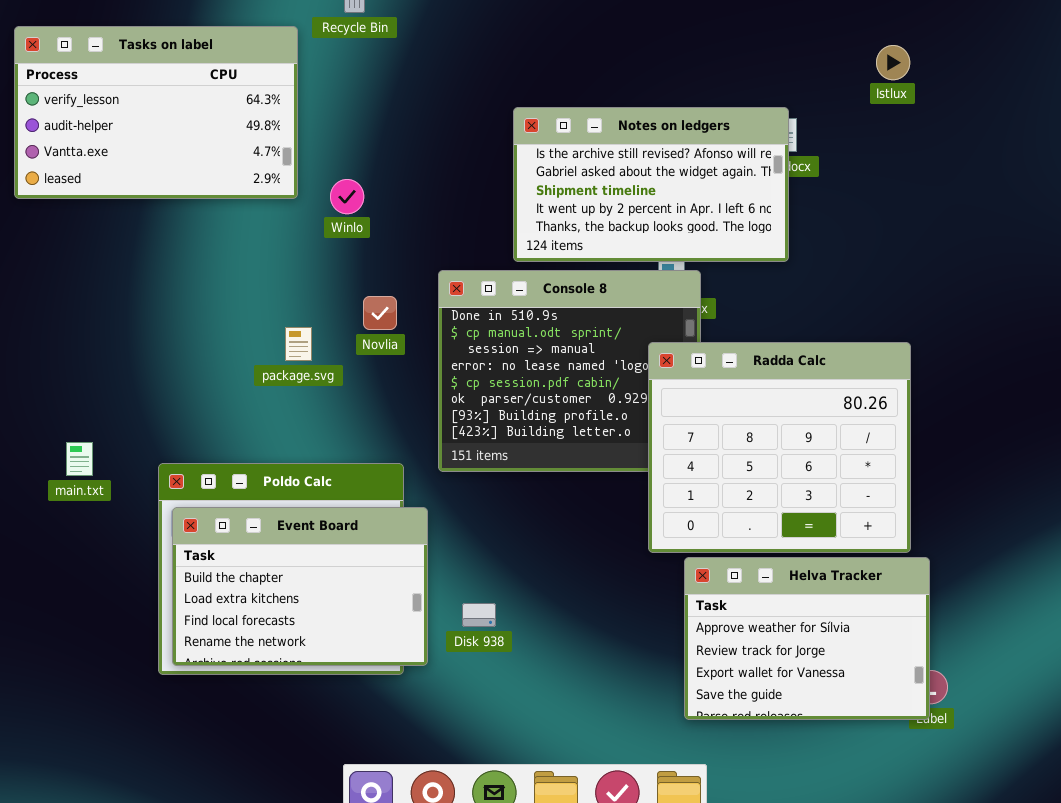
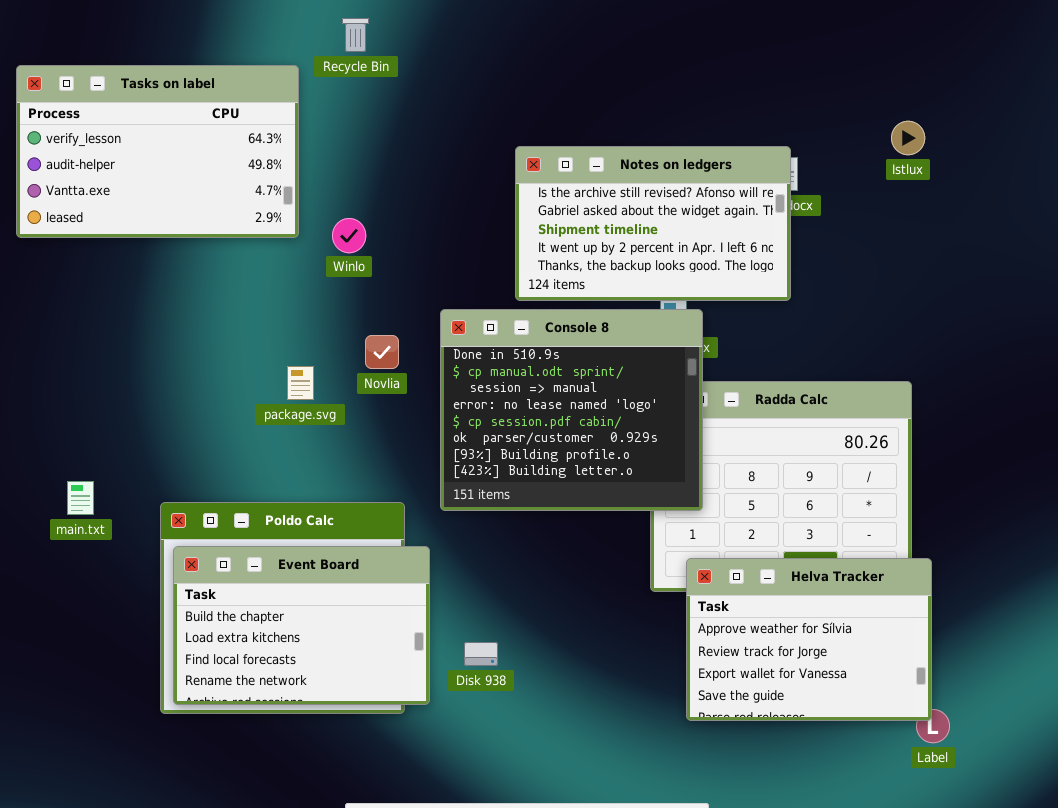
Istlux: [876,45,910,80] -> [891,121,925,155], moved
Console 8: [438,270,701,472] -> [440,309,703,511], raised
Helva Tracker: [684,557,930,720] -> [686,558,932,721], moved

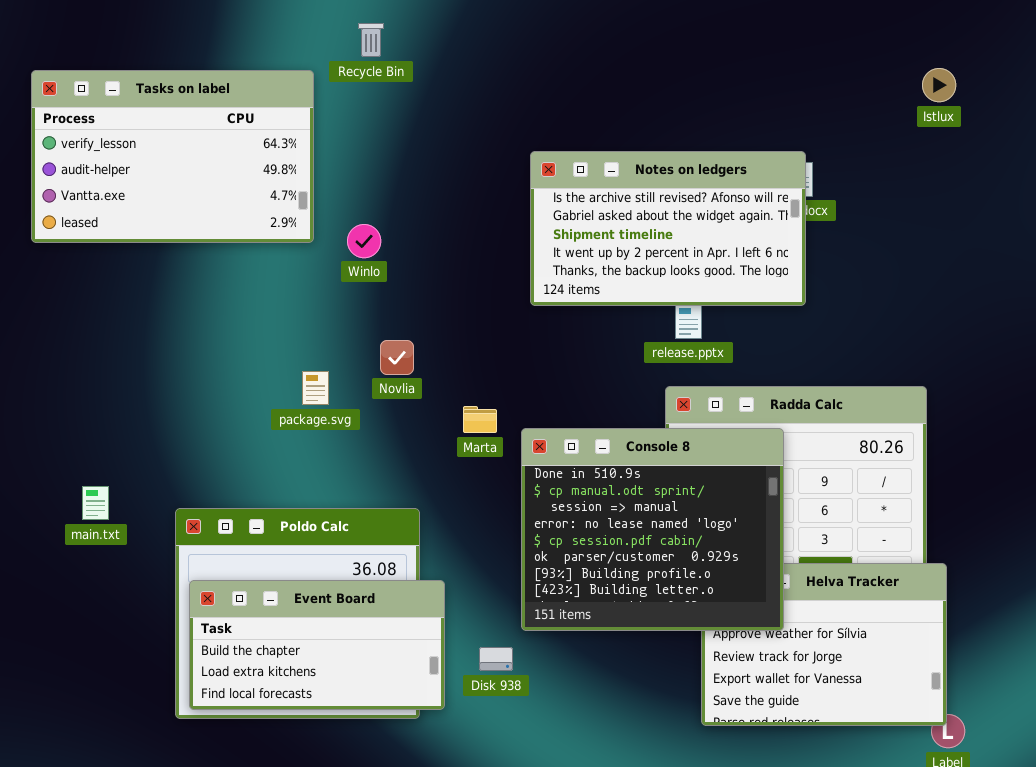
Istlux: [891,121,925,155] -> [922,68,956,102], moved
Console 8: [440,309,703,511] -> [521,428,784,631], moved
Event Board: [173,546,430,705] -> [189,580,445,710], resized

